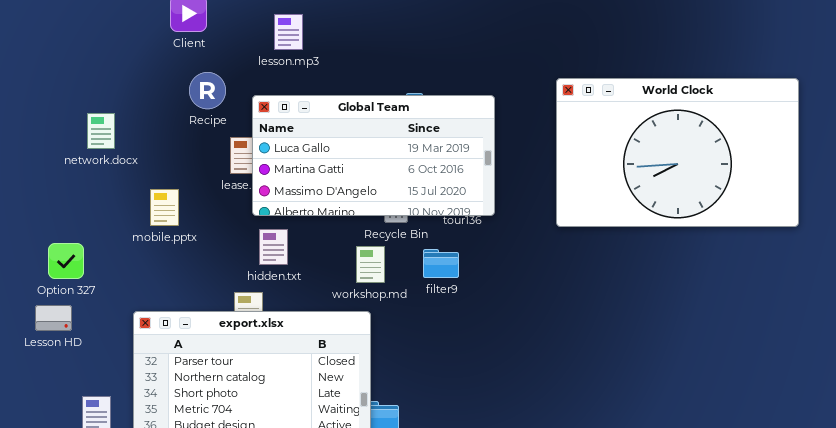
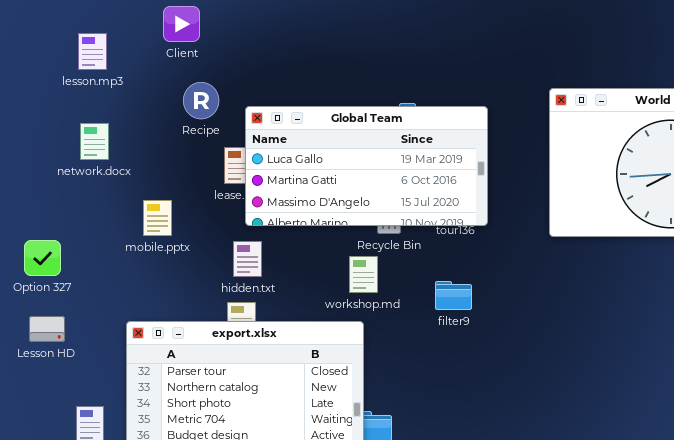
lesson.mp3: [274,14,303,50] -> [78,33,107,70], moved
hidden.txt: [259,229,288,265] -> [233,241,262,277], moved
Option 327: [48,243,84,279] -> [24,240,61,276], moved
filter9: [423,249,459,278] -> [435,281,472,310], moved

